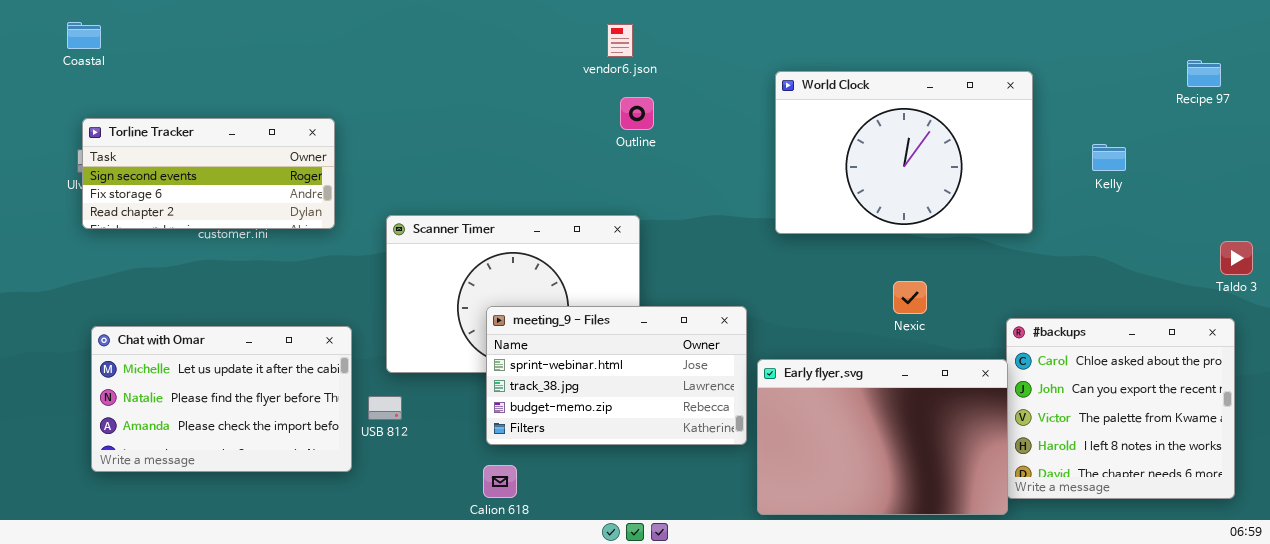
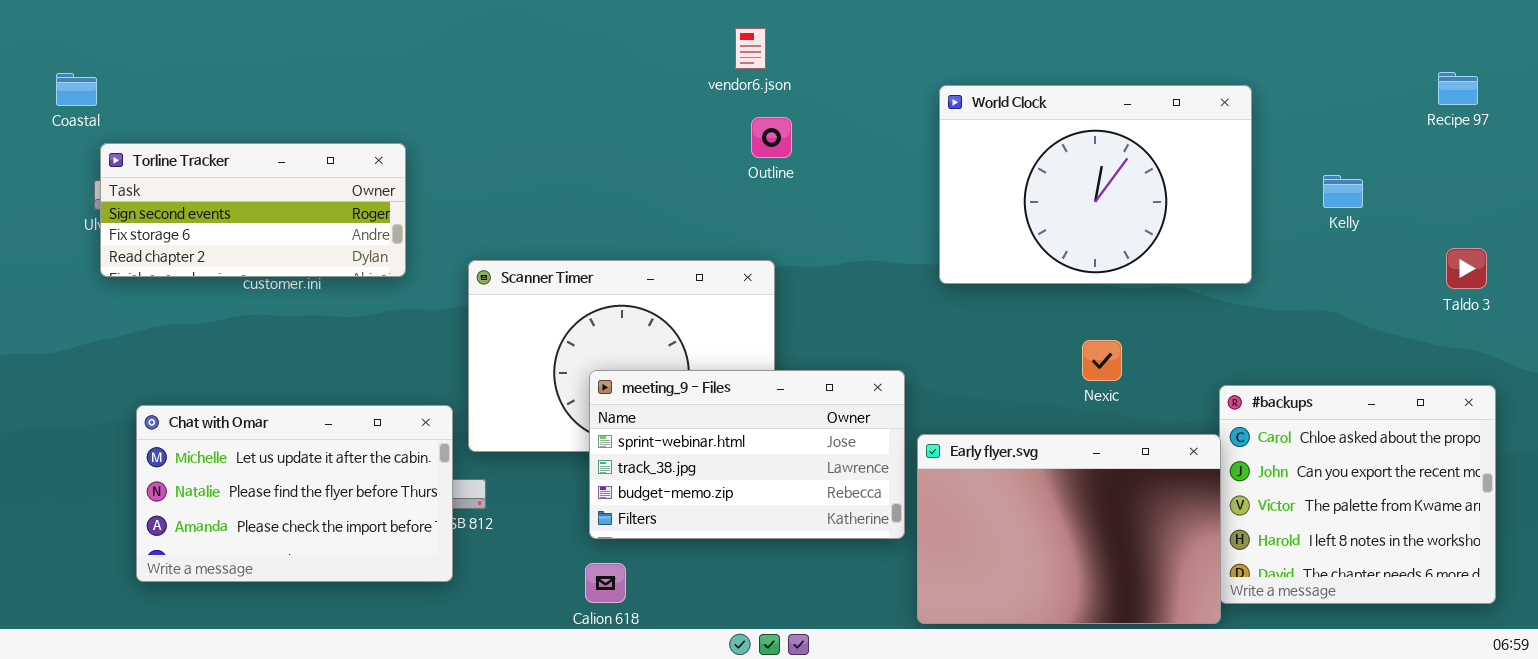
Coastal: [67,22,101,49] -> [56,73,97,106], moved
Taldo 3: [1220,241,1253,275] -> [1446,248,1487,289], moved
Chat with Omar: [91,326,352,472] -> [136,405,453,582], moved

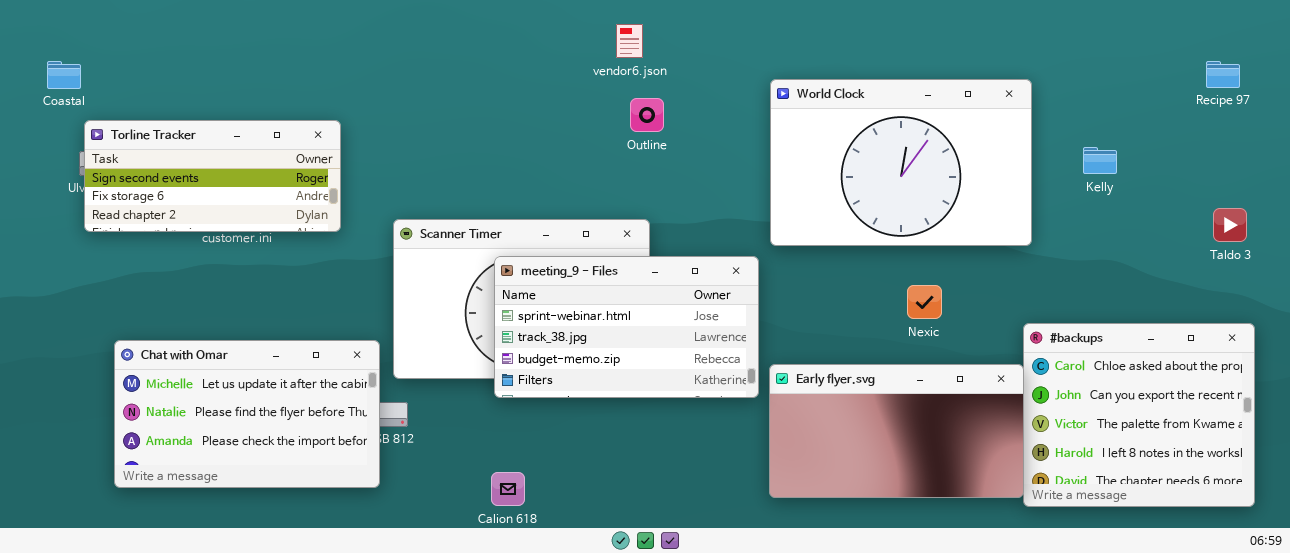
World Clock: [939,85,1252,284] -> [770,79,1032,246], moved
Kelly: [1323,175,1363,208] -> [1083,147,1117,174], moved
meeting_9 - Files: [589,370,905,539] -> [494,256,759,398], moved
Early flyer.svg: [917,434,1221,624] -> [769,364,1024,498], resized

